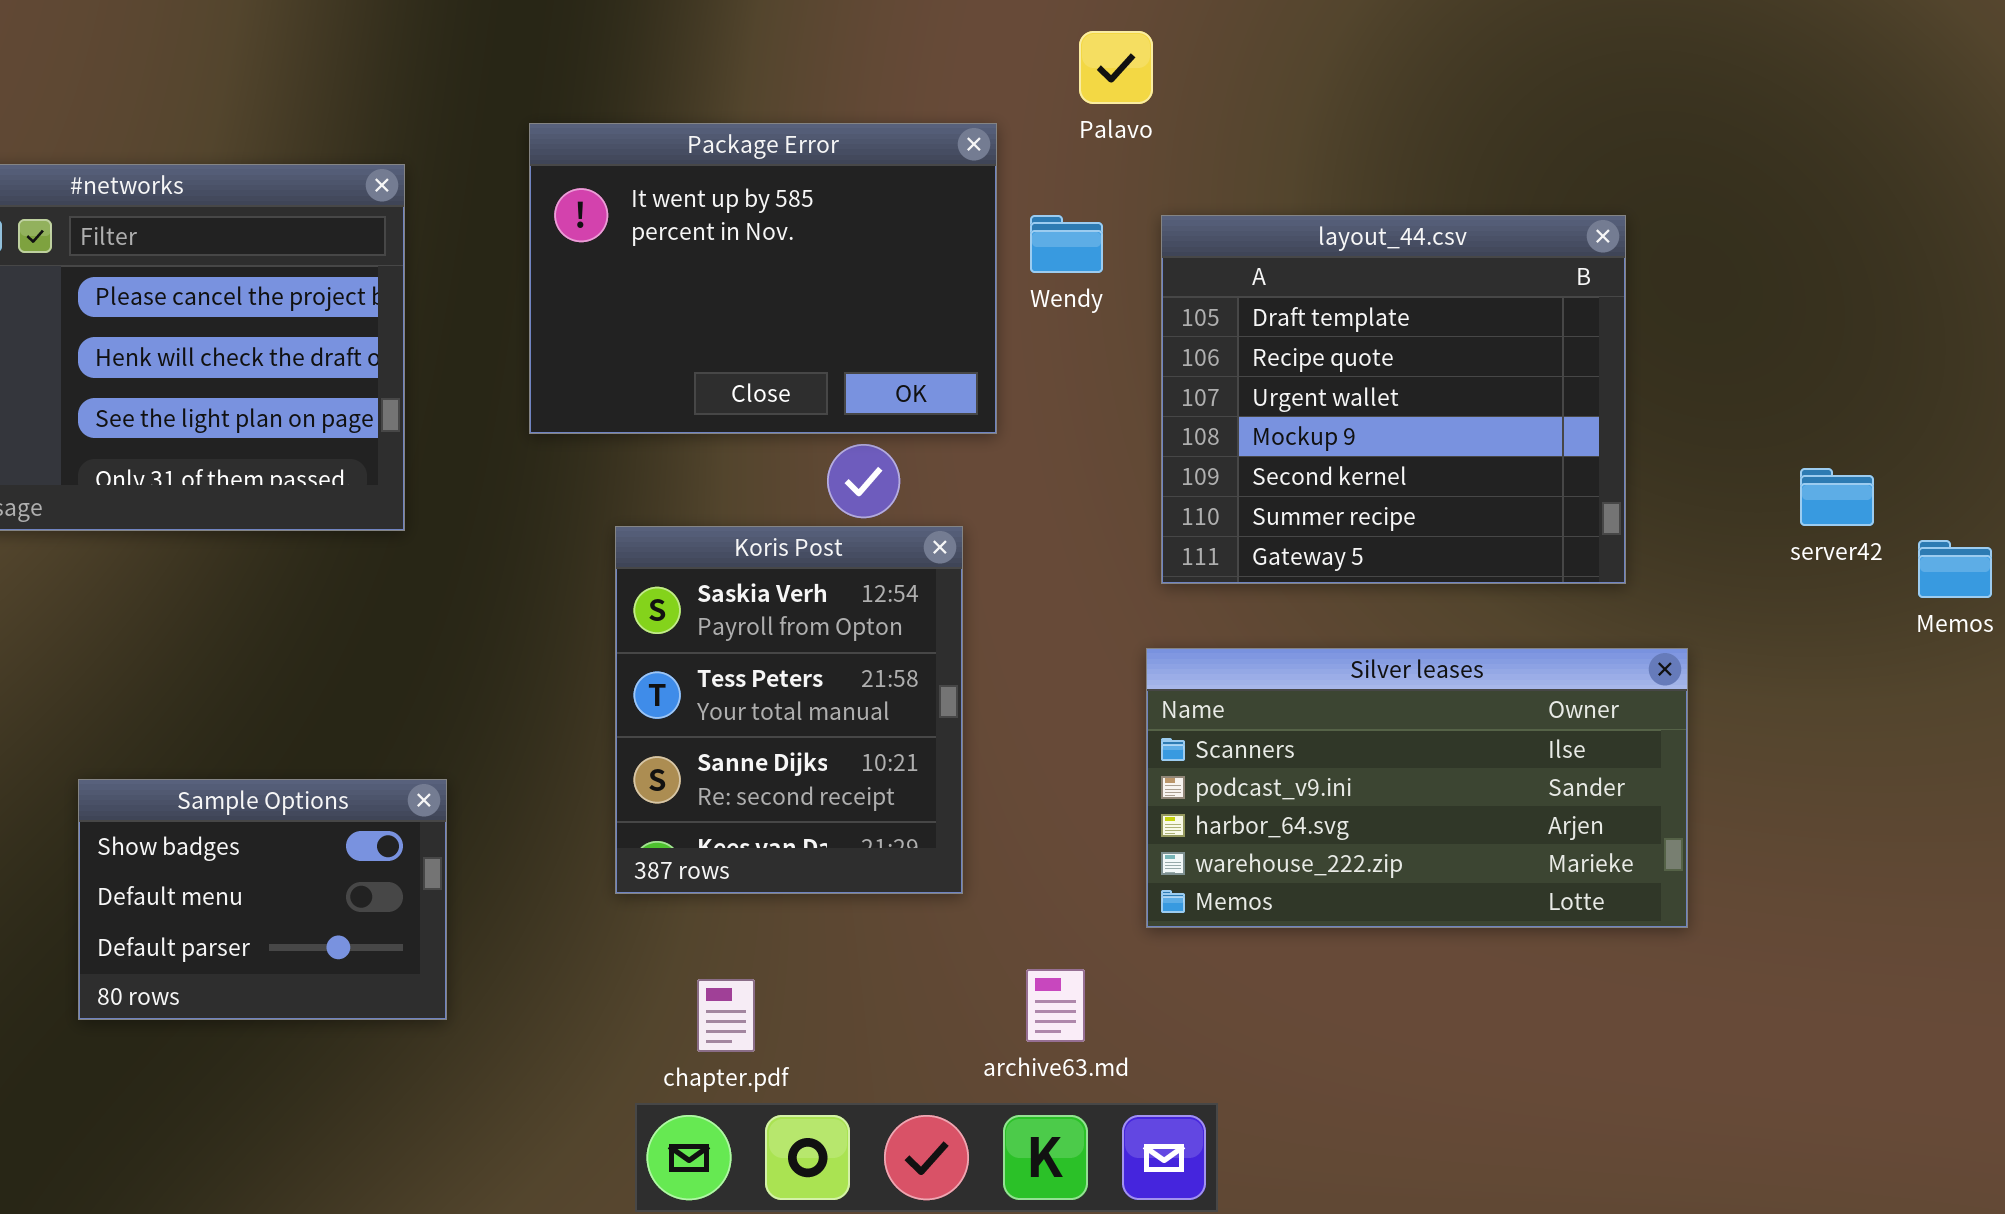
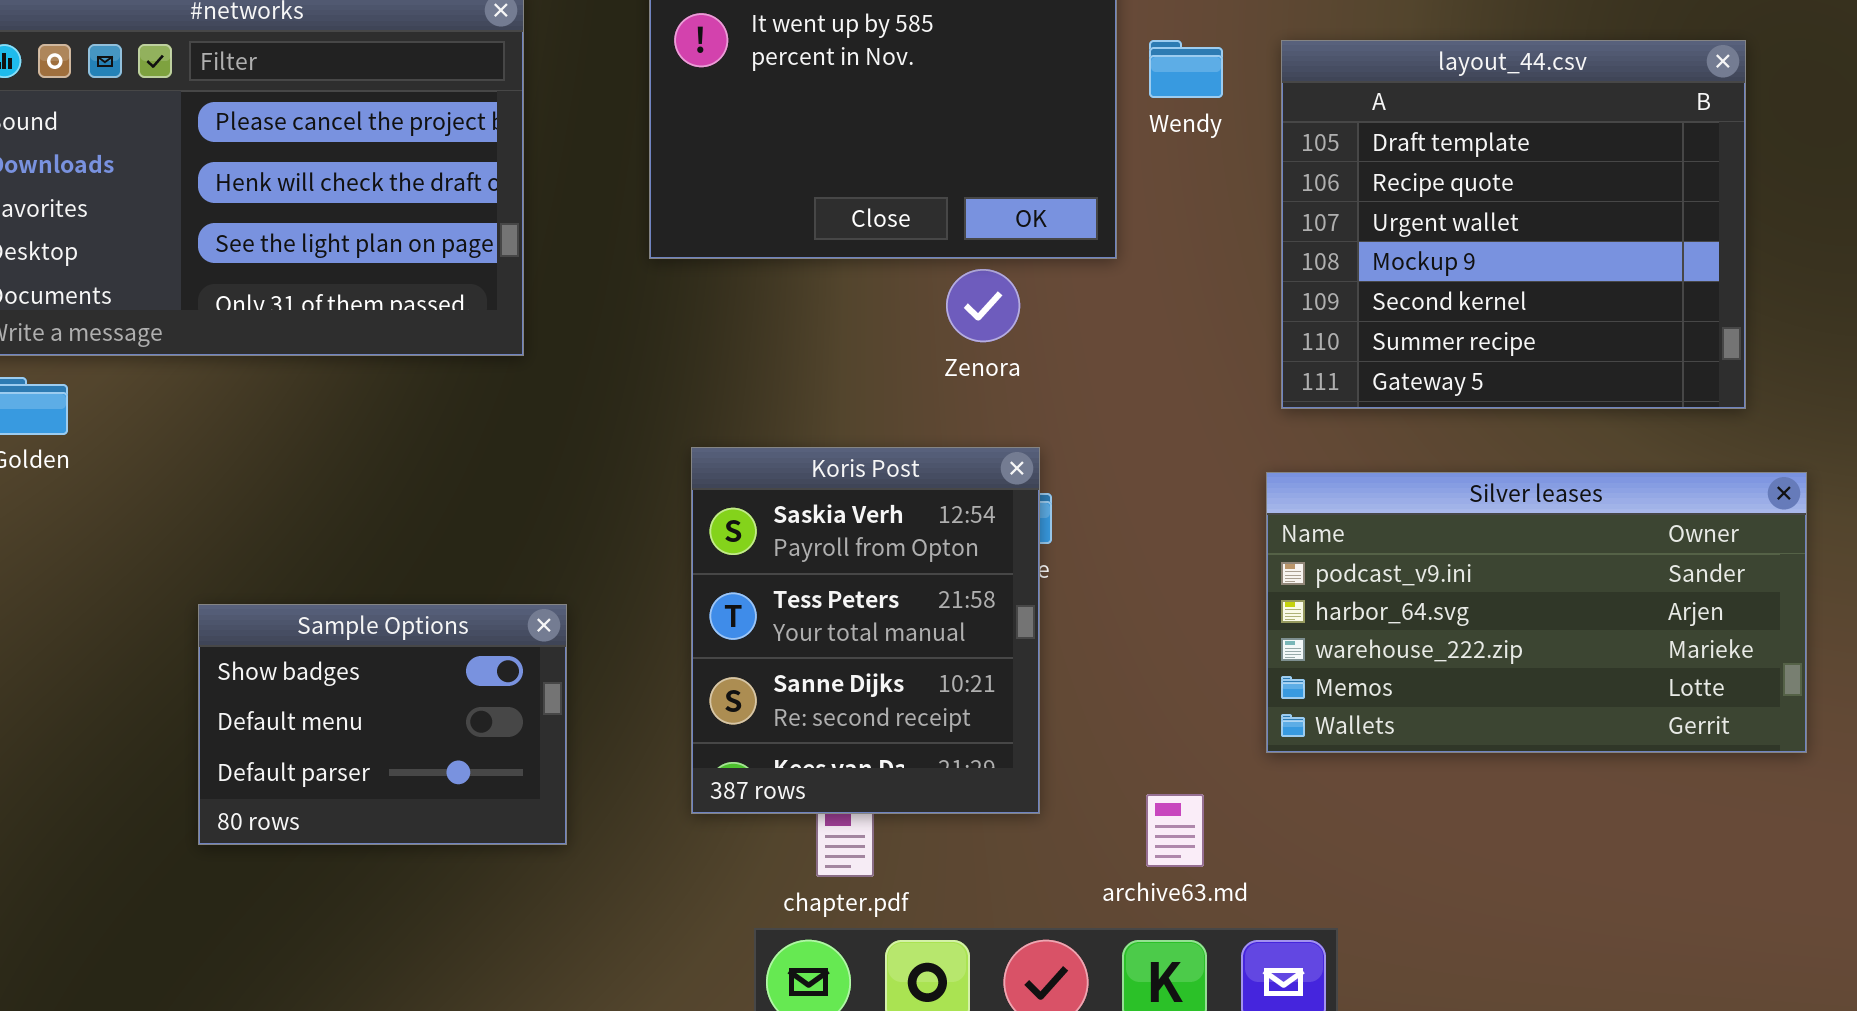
Koris Post: [615,526,963,894] -> [691,447,1040,814], moved
Silver leases: [1146,648,1688,928] -> [1266,472,1807,753], scrolled down 1 row

